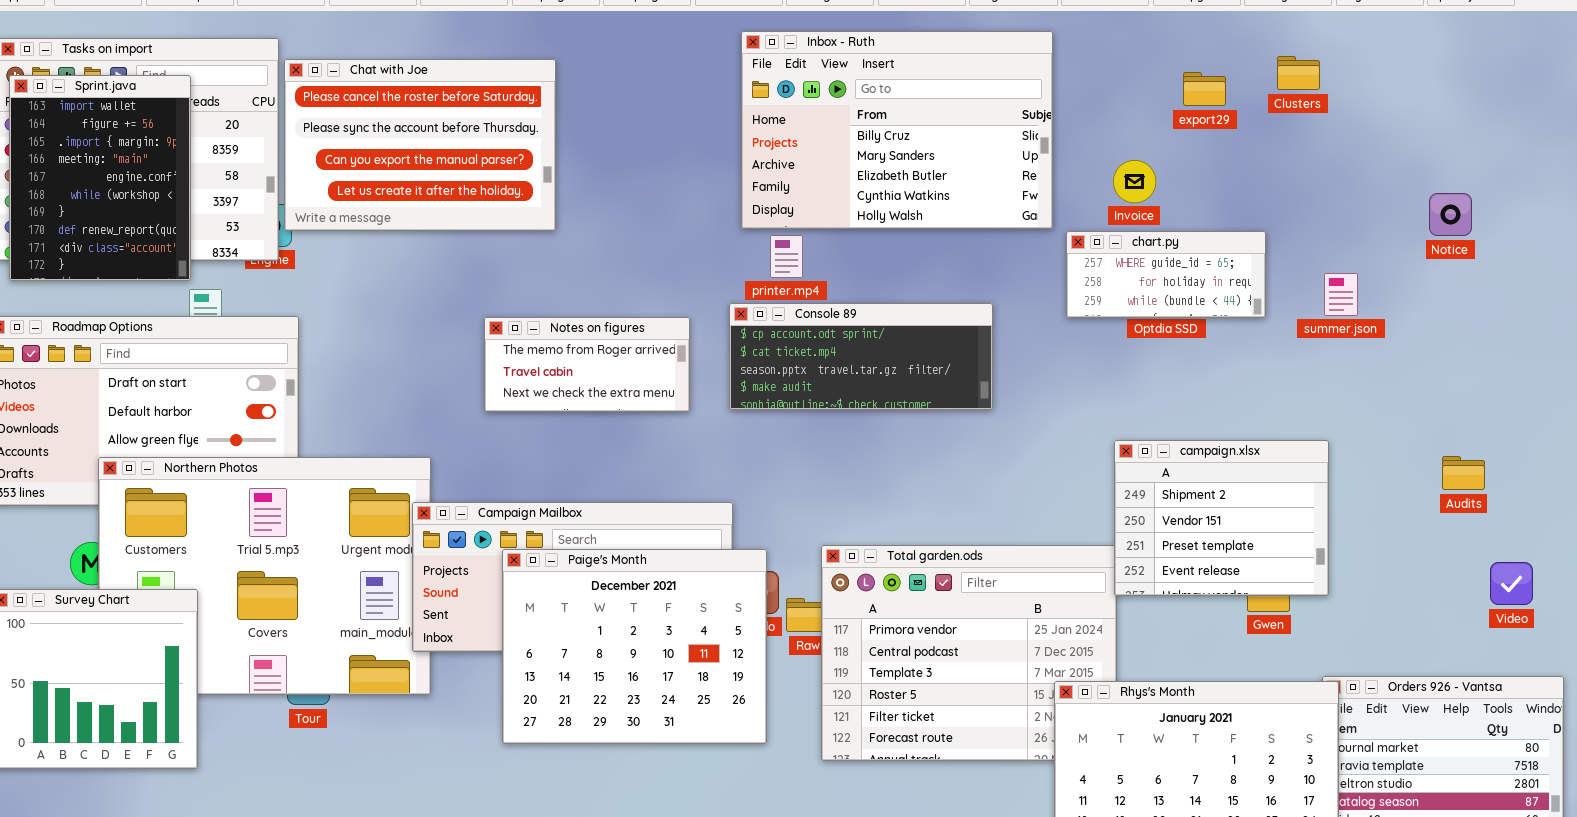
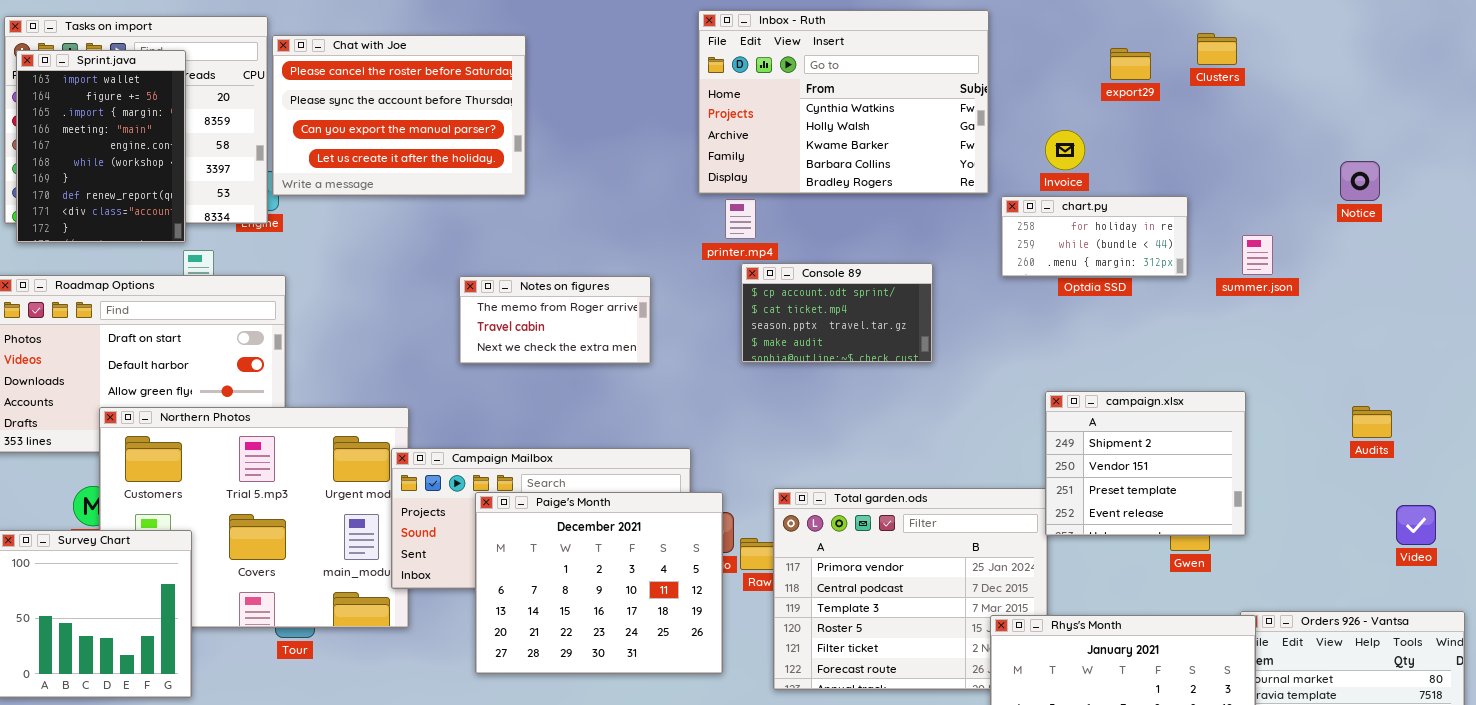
Inbox - Ruth: [741,31,1053,229] -> [698,10,989,194], scrolled down 3 rows
chart.py: [1066,231,1266,318] -> [1001,196,1188,277], scrolled down 1 row
Console 89: [729,303,993,410] -> [741,263,933,363], resized

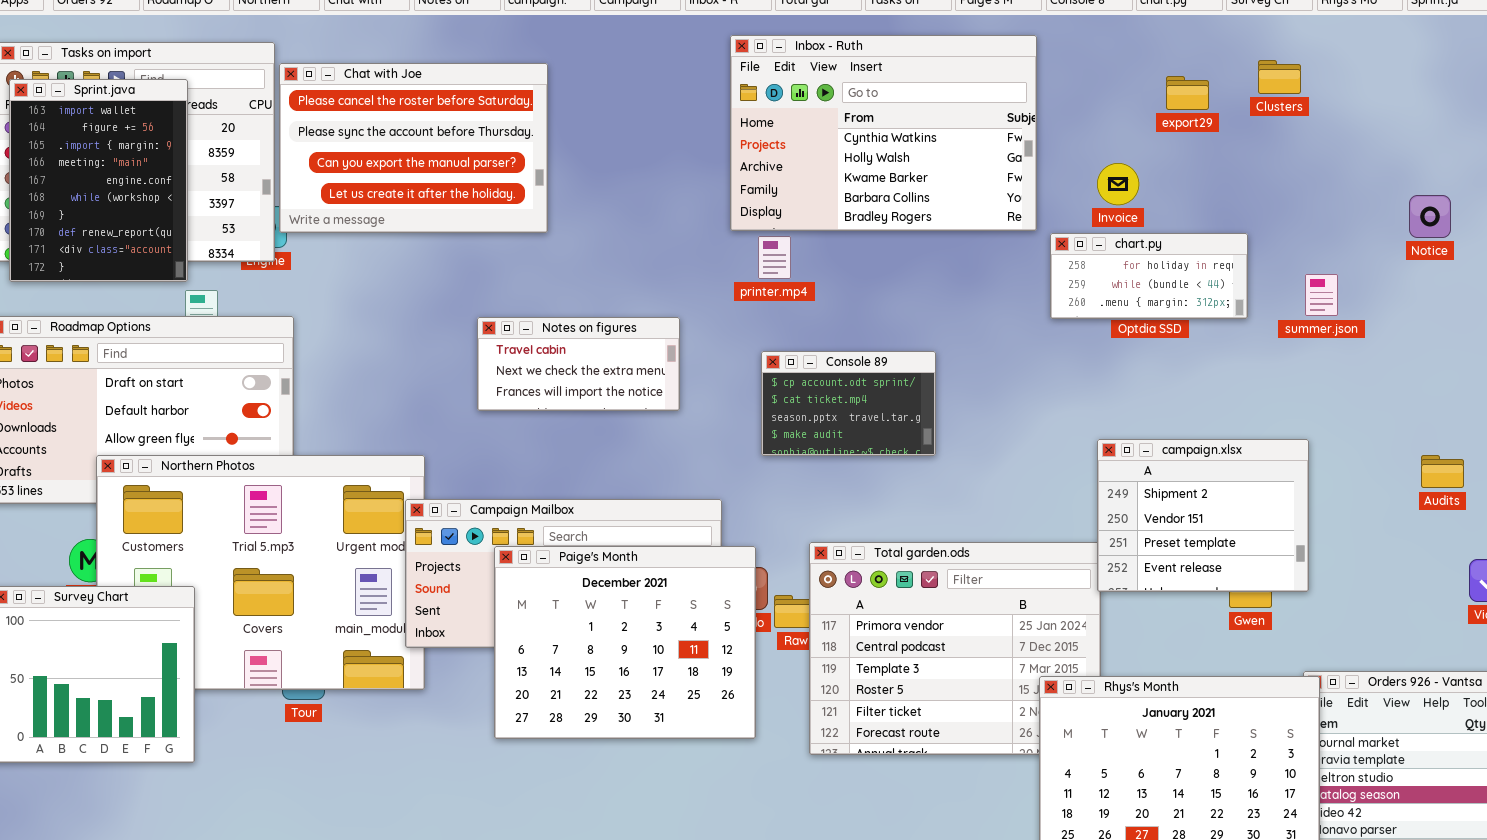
Console 89: [741,263,933,363] -> [761,351,936,456], moved, resized
Notes on figures: [459,276,651,364] -> [477,317,680,411], scrolled down 1 row

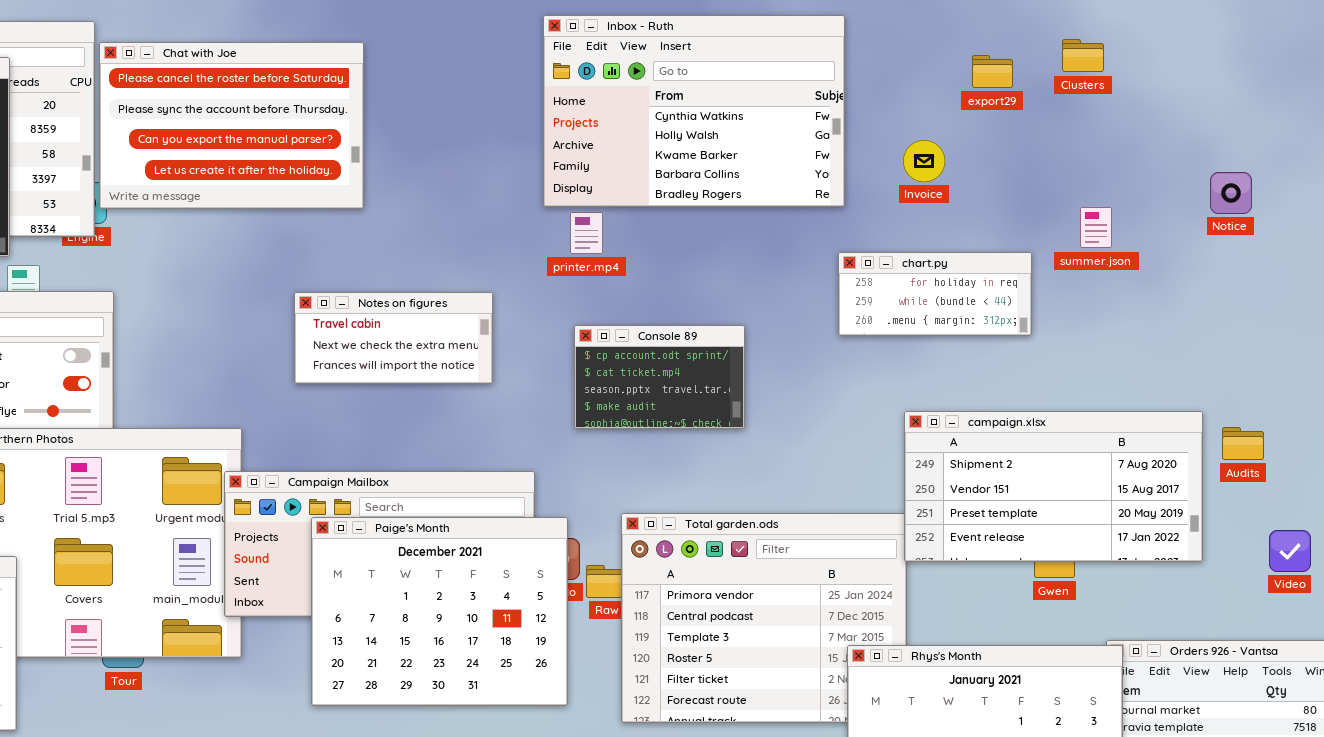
chart.py: [1050,233,1248,319] -> [838,252,1032,336], moved
summer.json: [1305,274,1338,316] -> [1080,207,1112,248], moved
campaign.xlsx: [1097,439,1309,592] -> [904,411,1203,562], resized

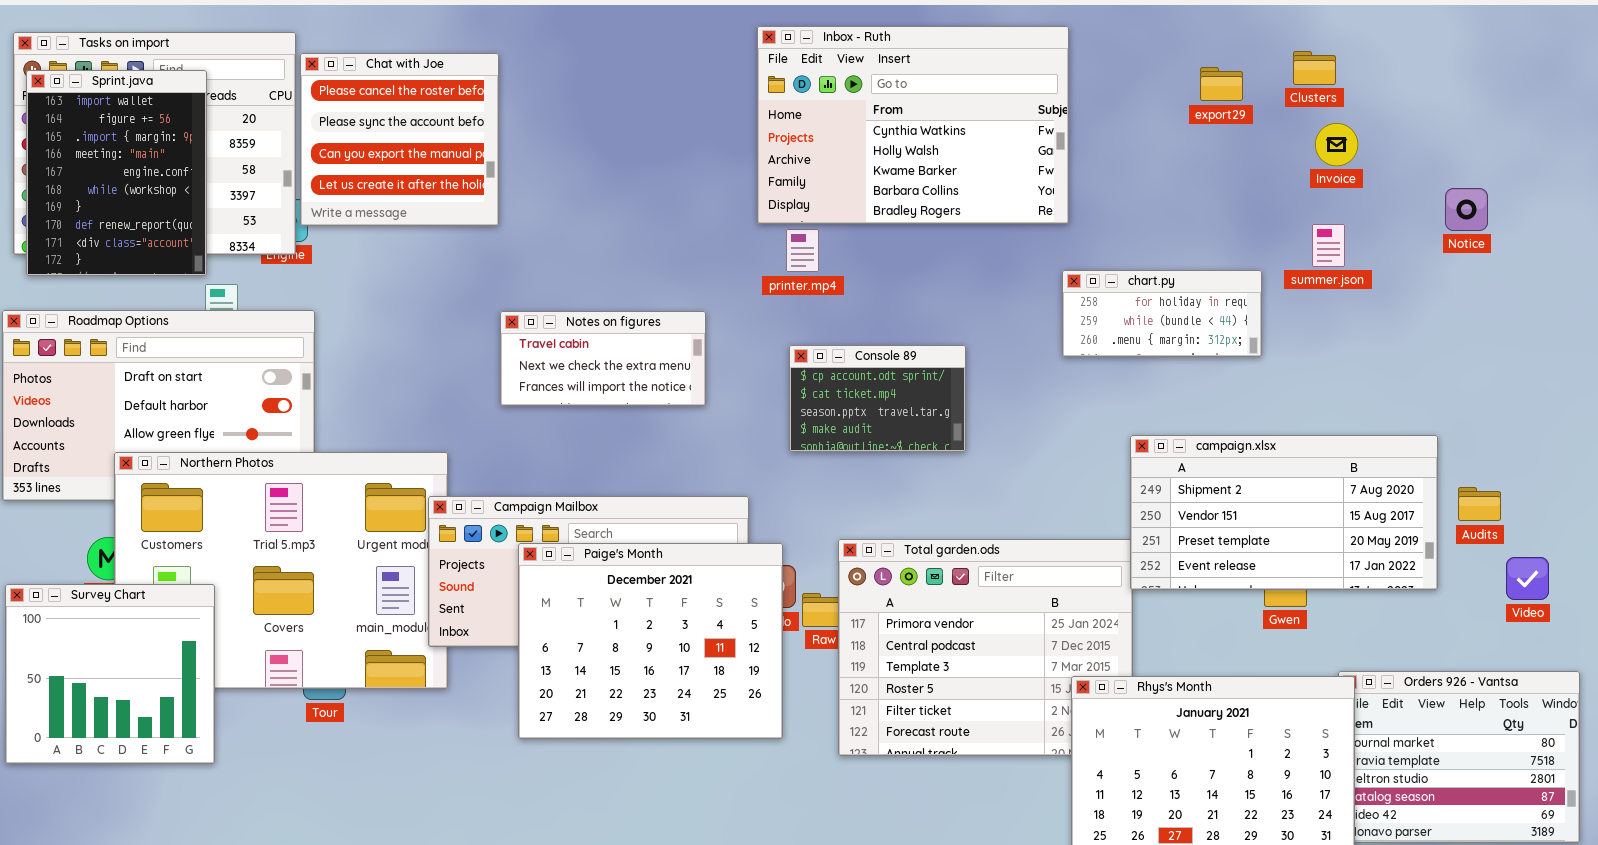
Chat with Joe: [99,42,364,209] -> [300,53,499,226], resized
Invoice: [903,140,945,182] -> [1315,123,1358,166], moved
Audits: [1222,427,1264,460] -> [1458,487,1501,521], moved

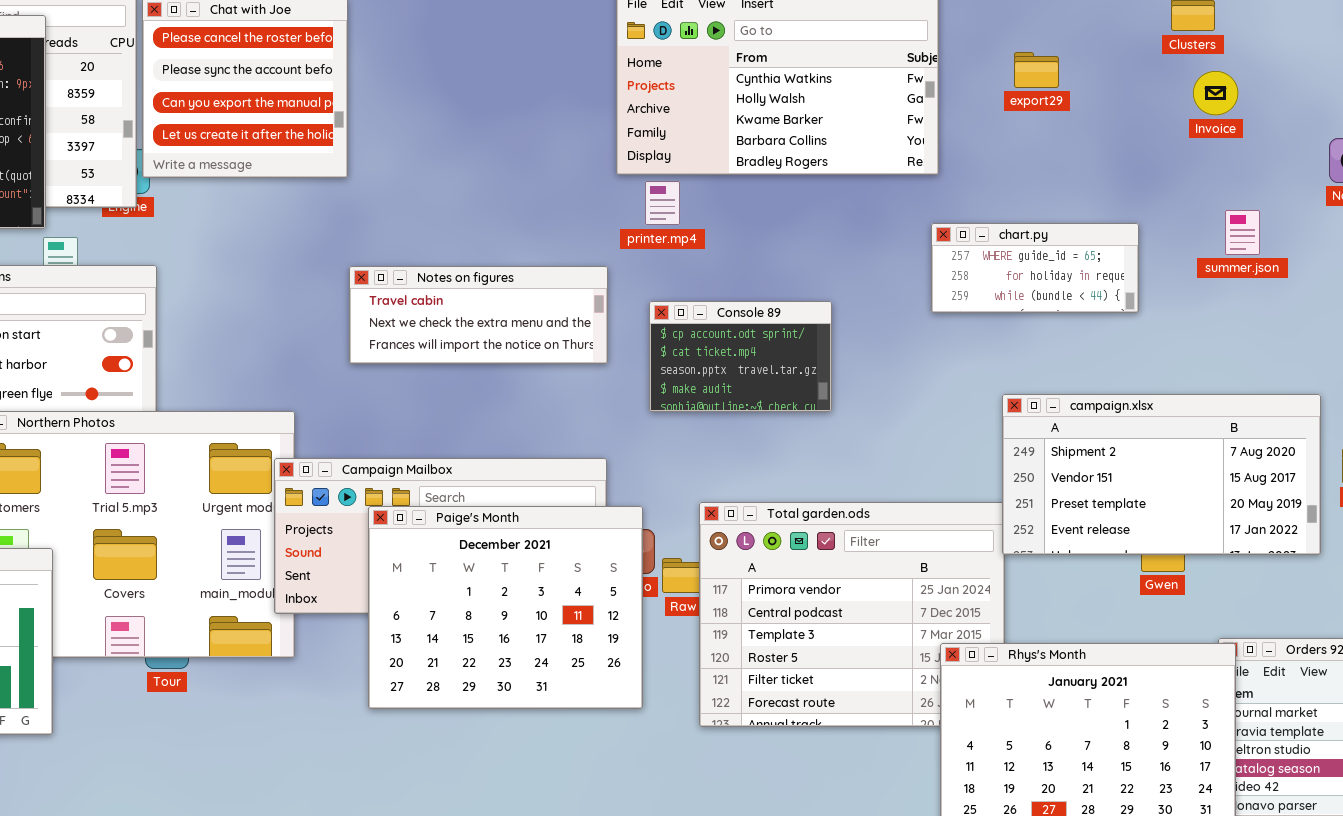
export29: [1200,67,1243,101] -> [1014,52,1059,88], moved
summer.json: [1312,224,1345,267] -> [1225,210,1260,255], moved
chart.py: [1062,270,1262,357] -> [931,223,1139,313], scrolled up 1 row
Notes on figures: [500,311,706,406] -> [349,266,608,364], resized

